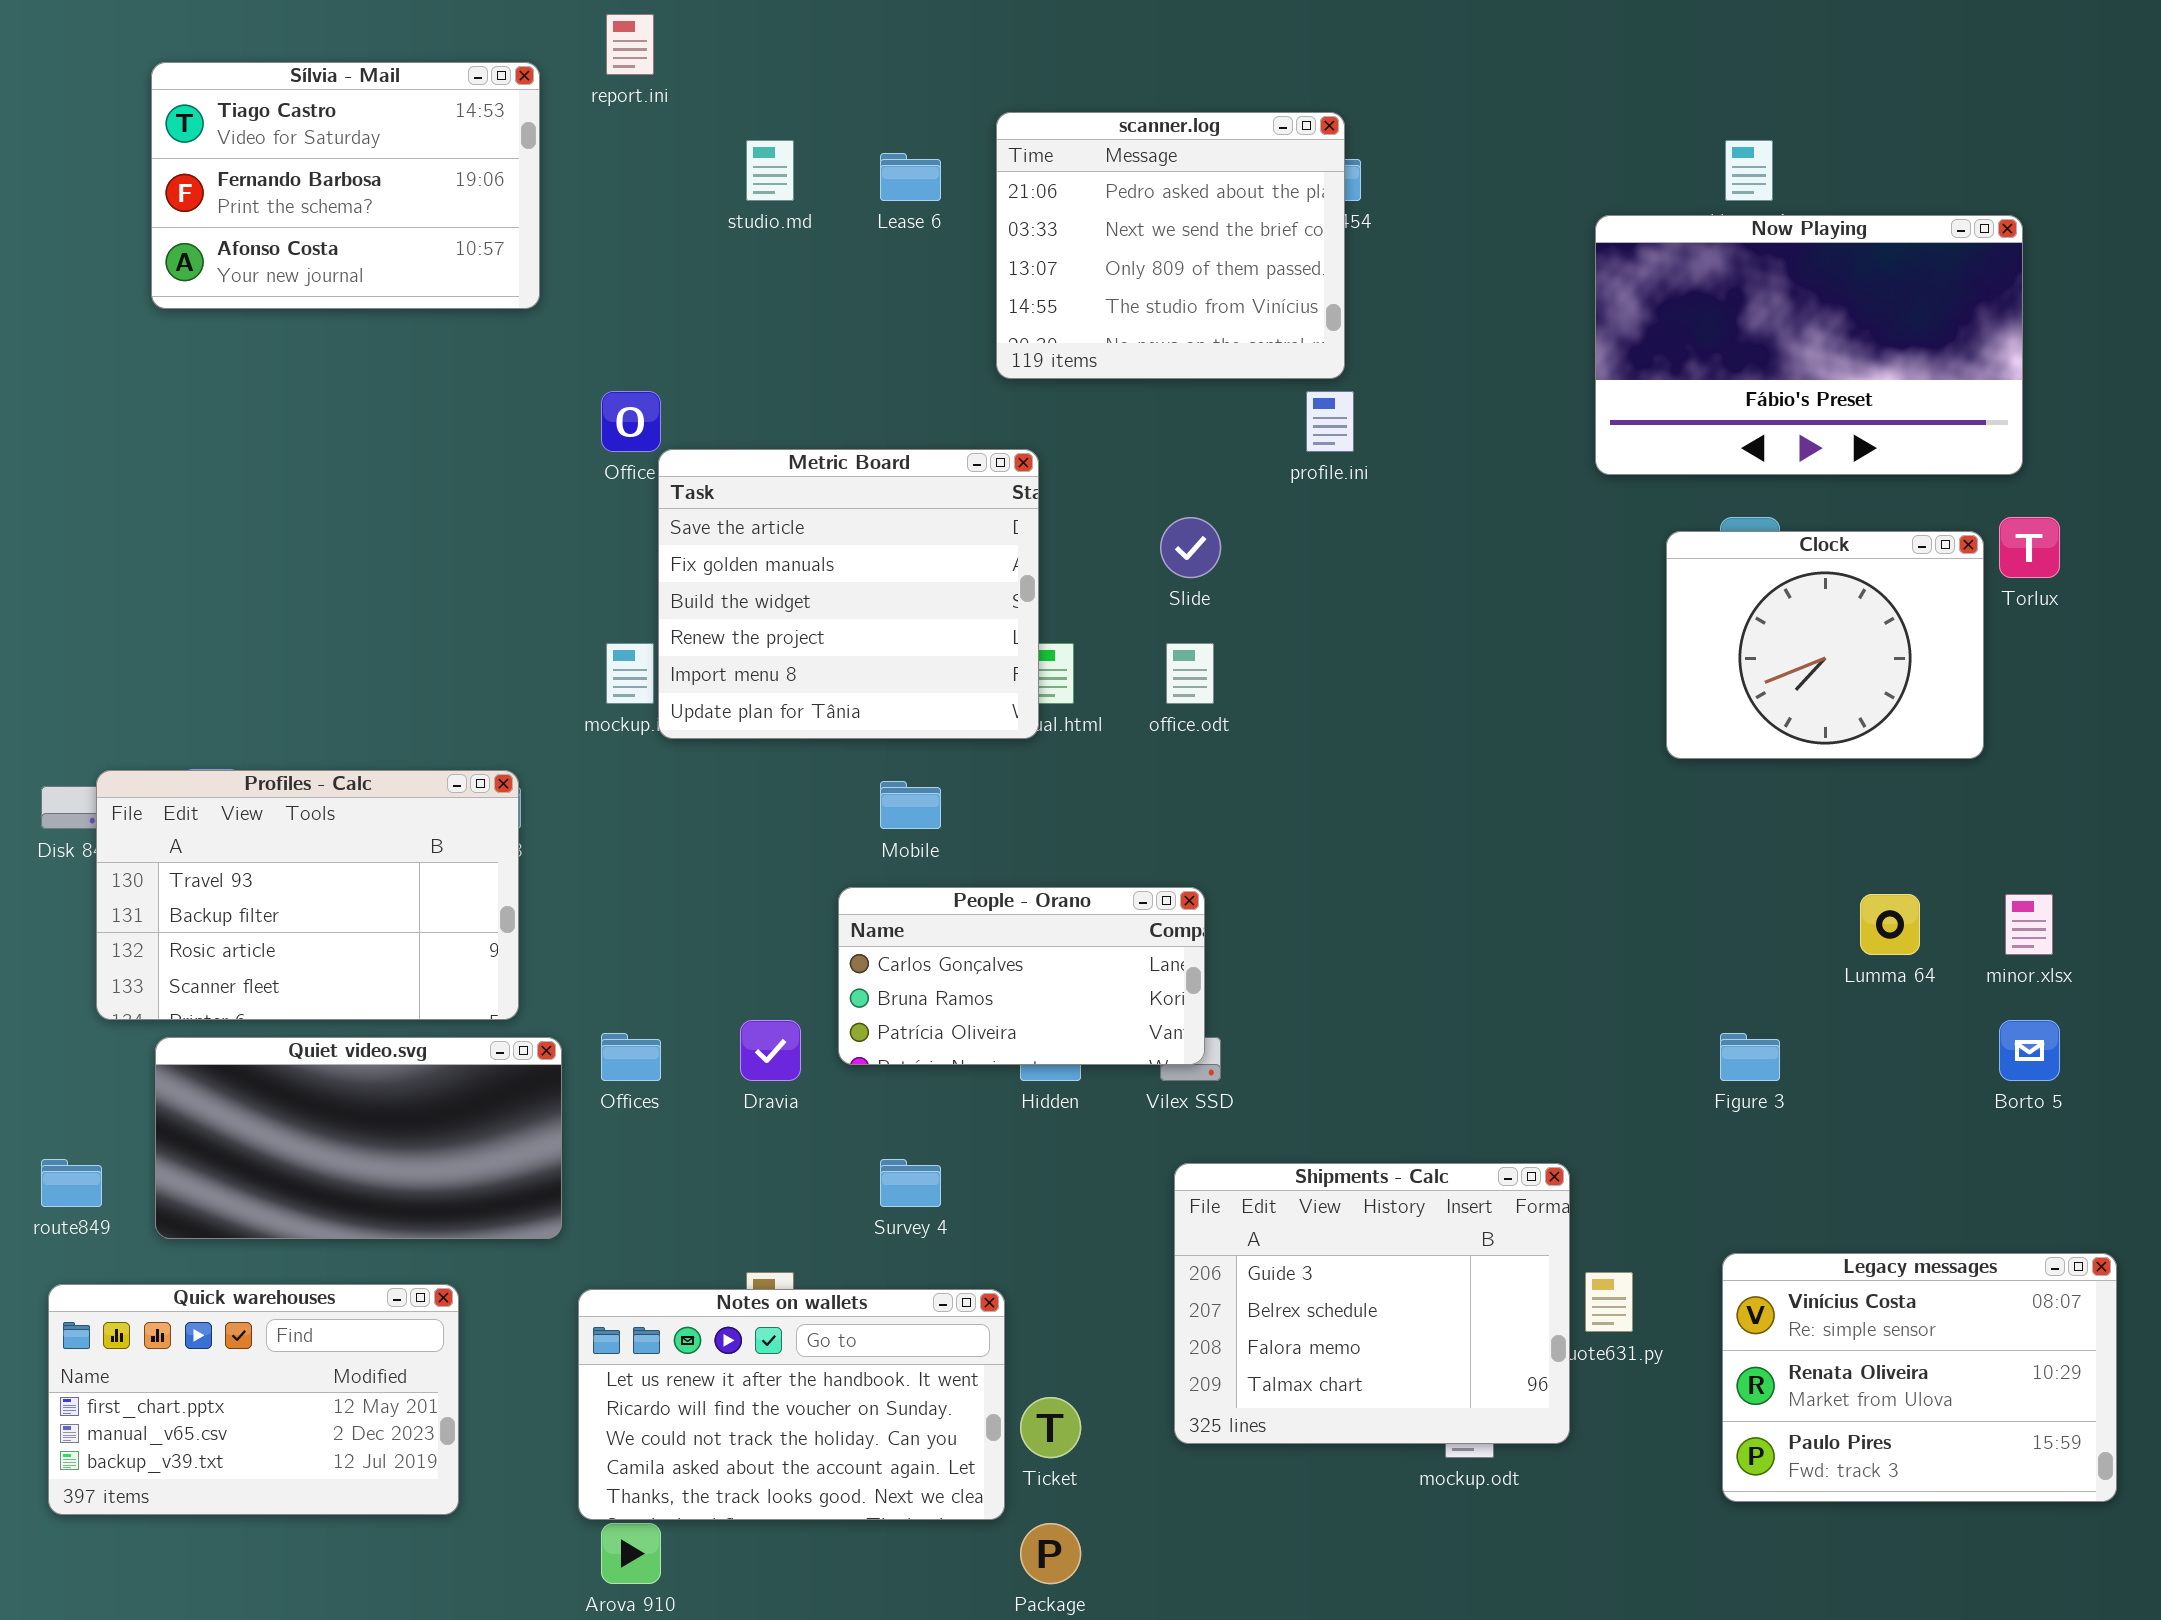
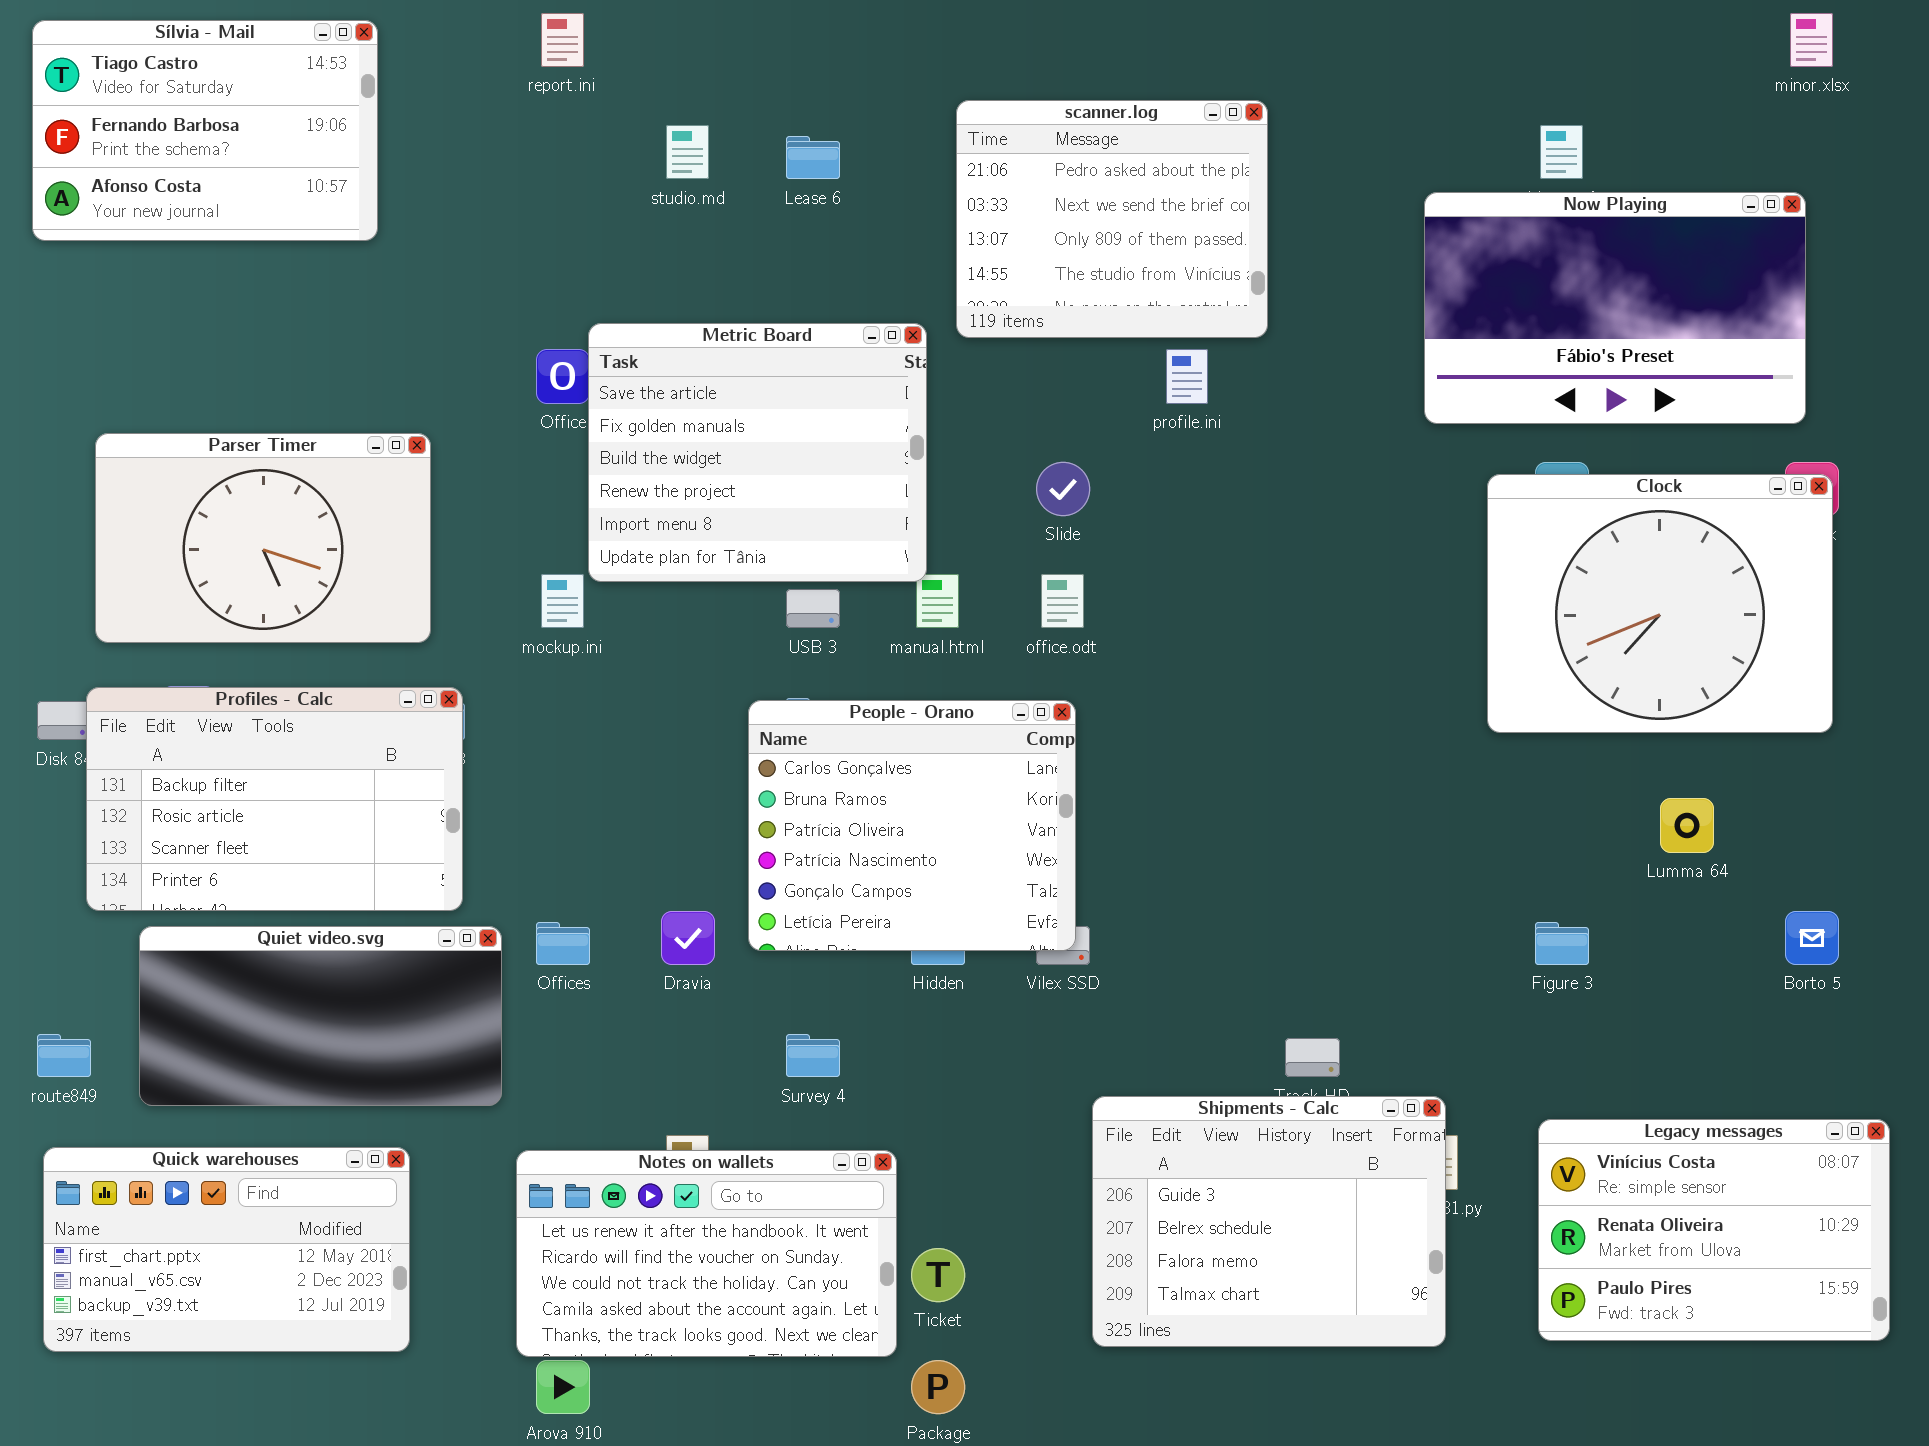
Sílvia - Mail: [151,62,540,309] -> [32,20,378,241], moved
scanner.log: [996,112,1345,379] -> [956,100,1268,338], moved
Metric Board: [658,449,1039,739] -> [588,323,927,582], moved
Parser Timer: none -> [95,433,431,643], opened
Clock: [1666,531,1984,759] -> [1487,474,1833,733], resized
Profiles - Calc: [96,770,519,1020] -> [86,687,463,911], scrolled down 1 row
People - Orano: [838,887,1205,1065] -> [748,700,1076,951], resized
minor.xlsx: [2005,894,2053,955] -> [1790,13,1833,67], moved
Shipments - Calc: [1174,1163,1570,1444] -> [1092,1096,1446,1347], moved

